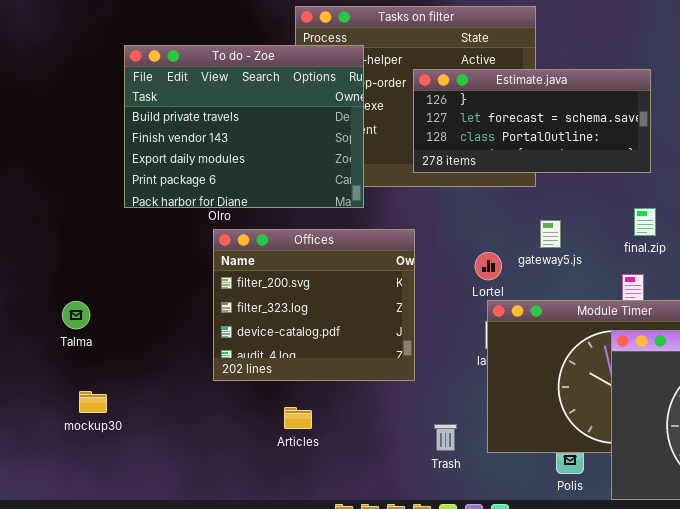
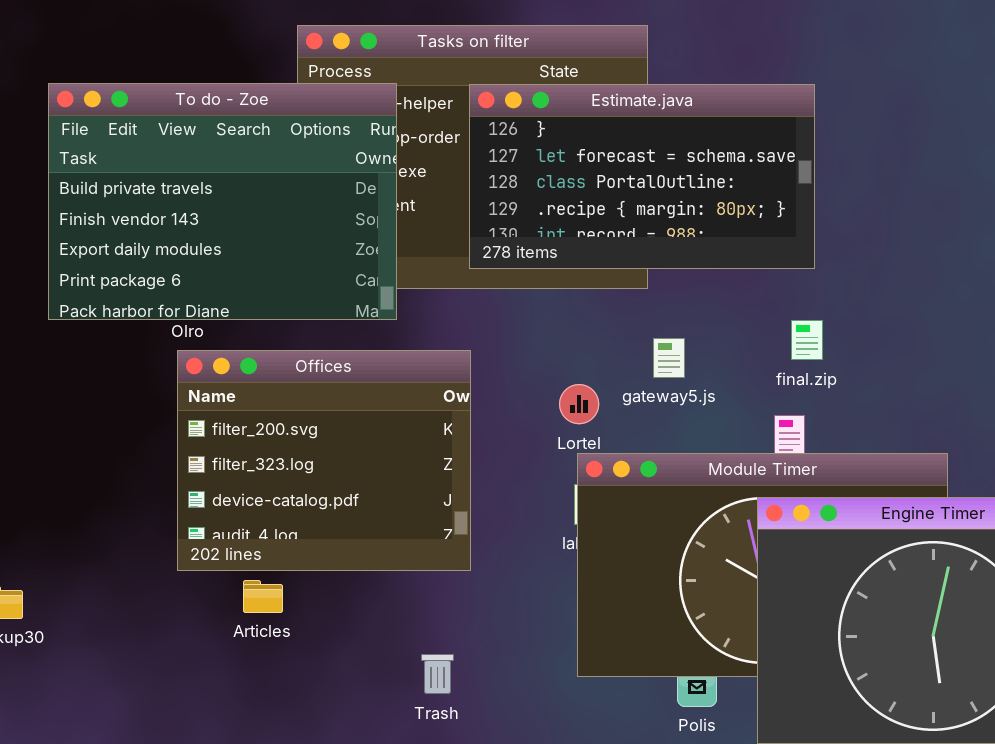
Estimate.java: [413,69,651,173] -> [469,84,815,269], resized
Articles: [284,407,312,429] -> [243,580,283,613], moved
Trash: [434,424,457,451] -> [421,654,454,694], moved

